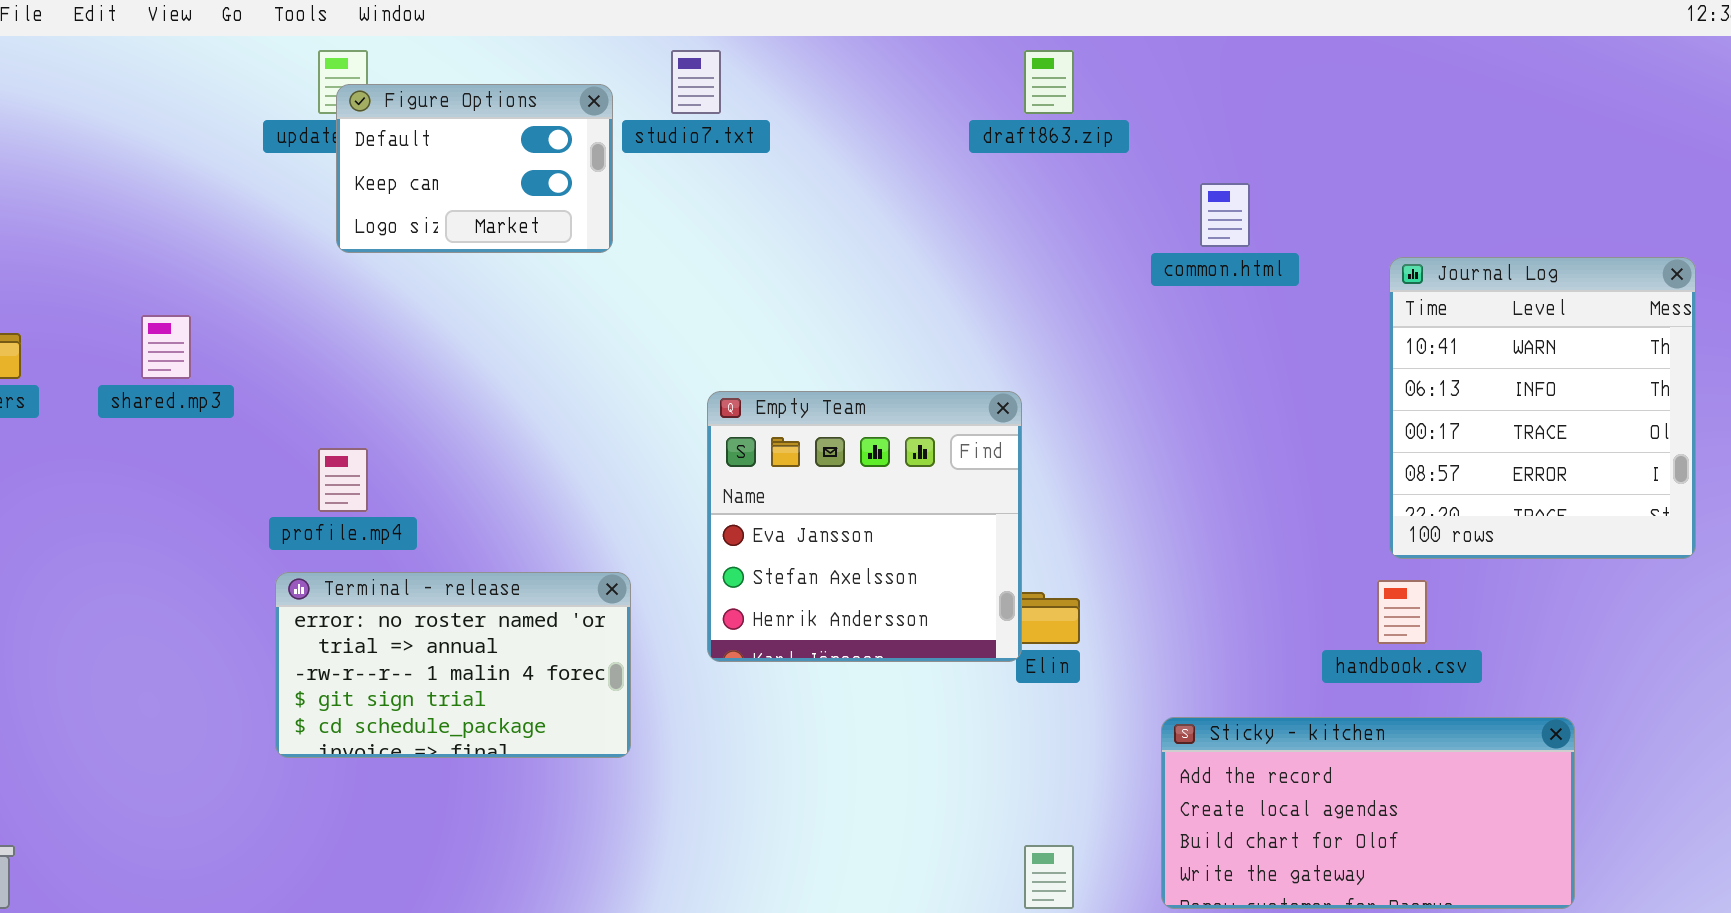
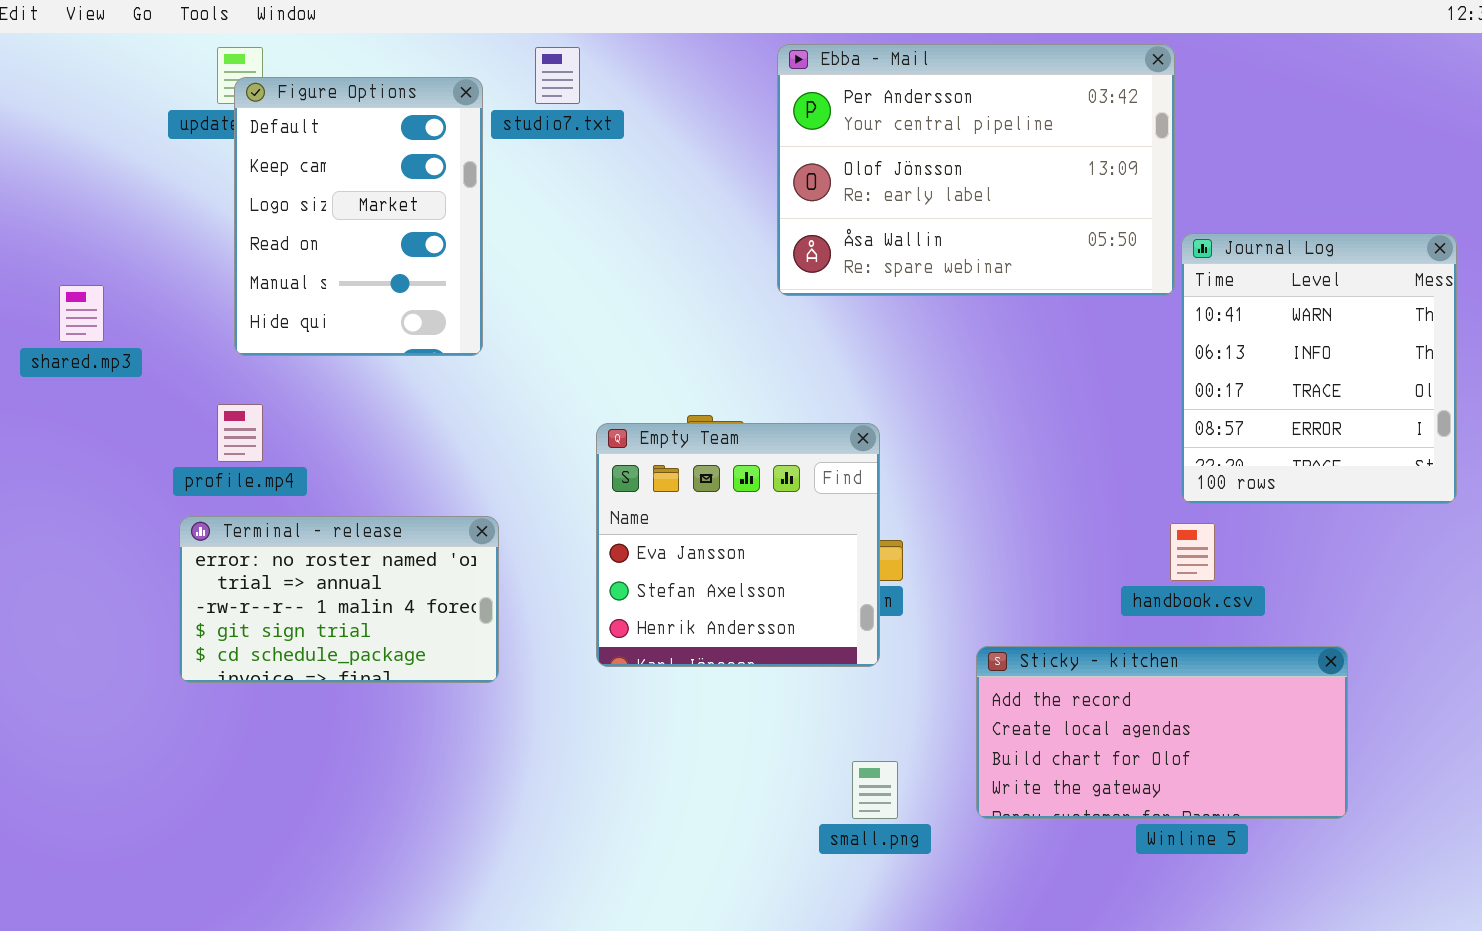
Ebba - Mail: none -> [777,44,1175,296], opened
Figure Options: [336,84,613,253] -> [234,77,483,356], resized
Empty Team: [707,391,1022,662] -> [596,423,880,667], moved

